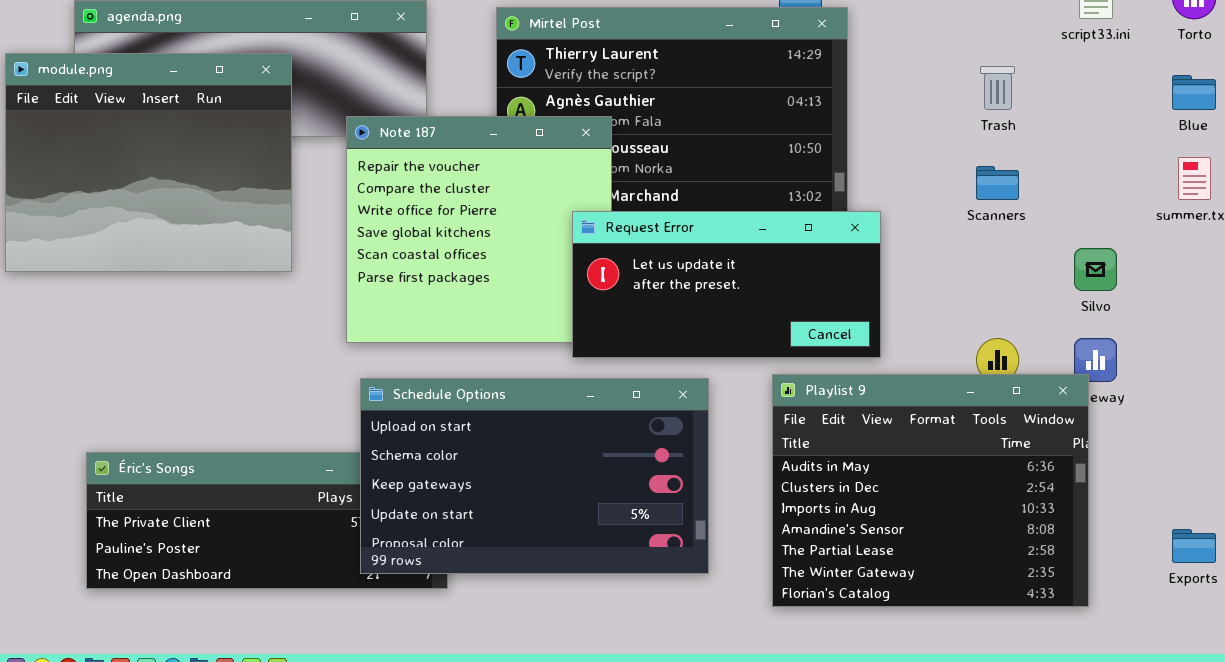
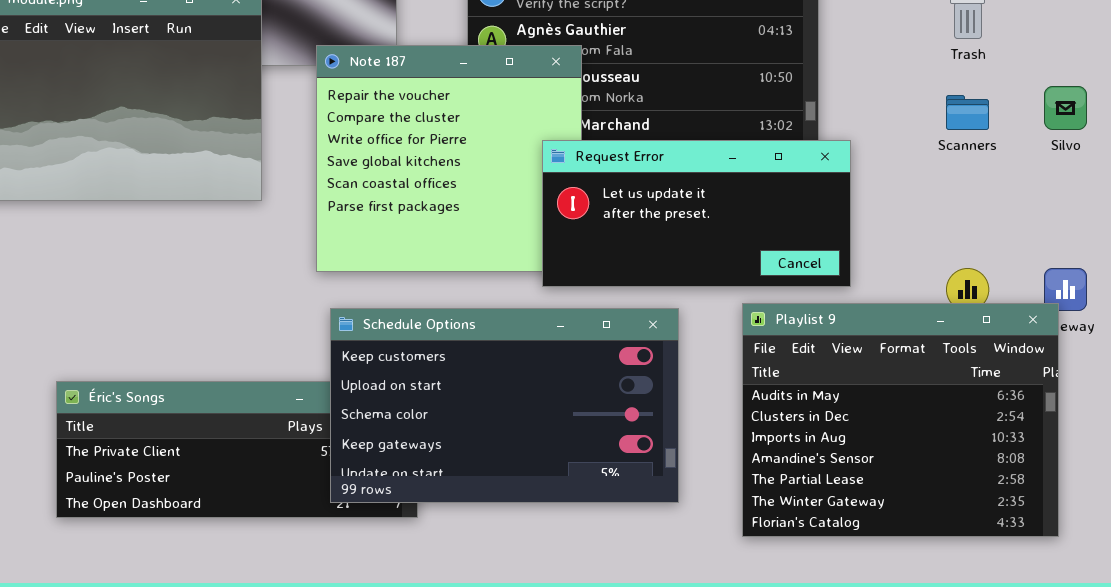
Silvo: [1074,248,1117,291] -> [1044,86,1087,130], moved
Schedule Options: [360,378,709,574] -> [330,308,679,503], scrolled up 1 row

